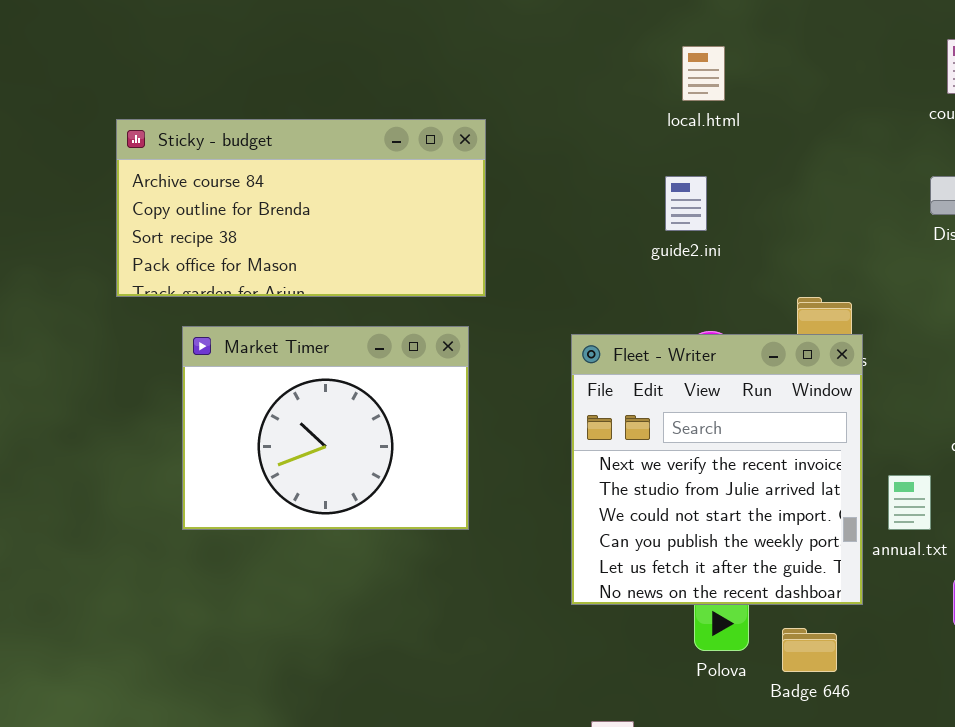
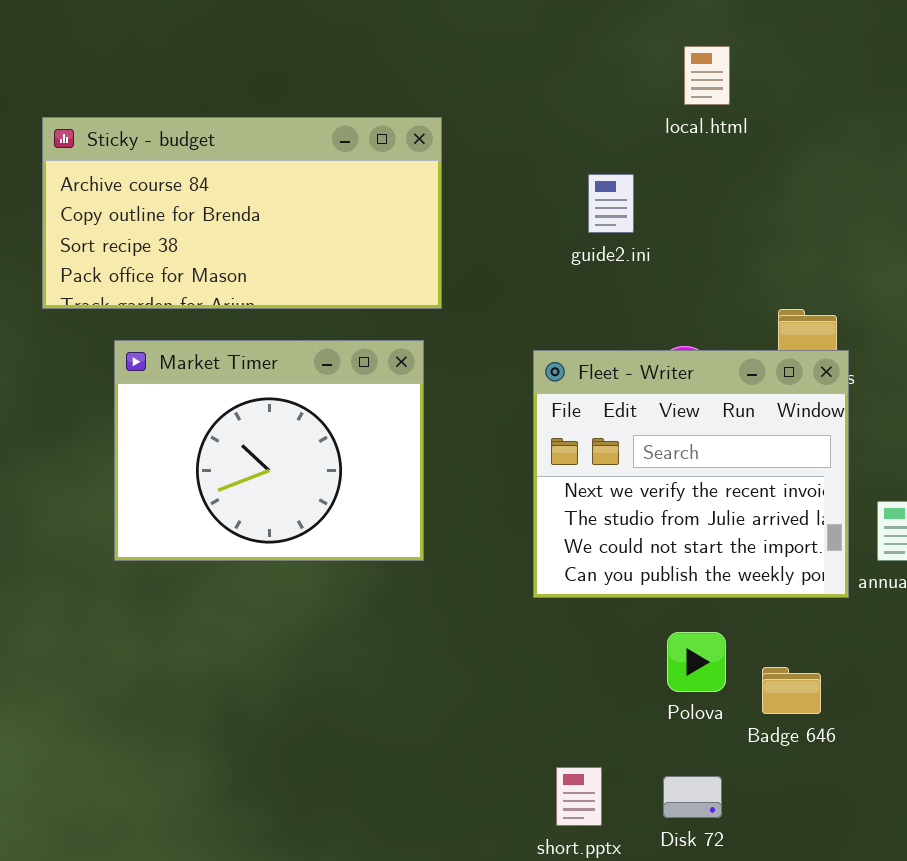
local.html: [682,46,725,101] -> [684,46,730,105], moved
guide2.ini: [665,176,707,231] -> [588,174,634,233], moved
Fleet - Writer: [571,334,863,605] -> [533,350,849,598], resized

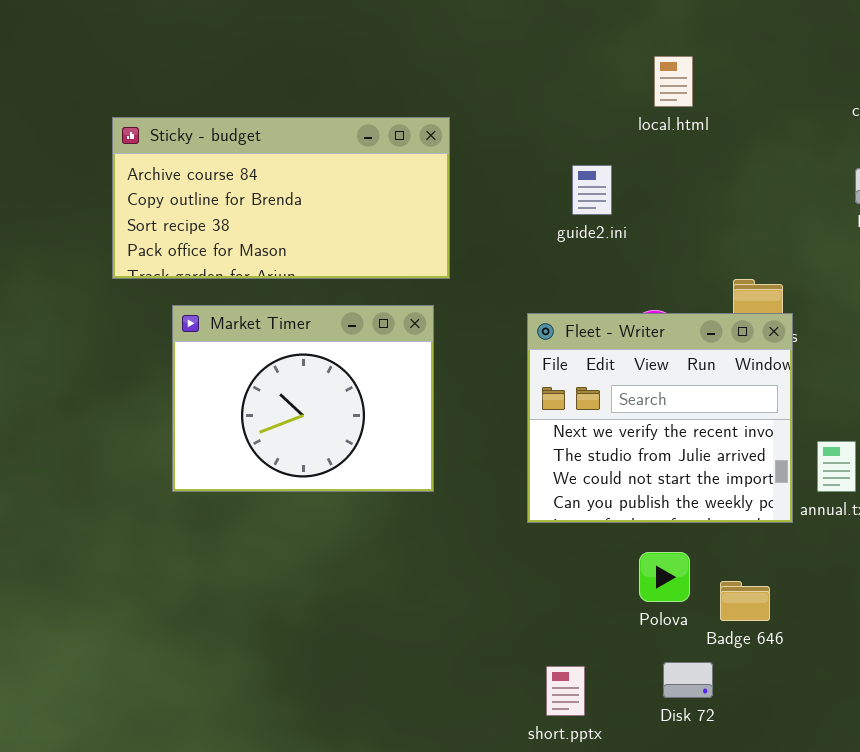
Disk 72: [663,776,722,818] -> [663,662,713,698], moved

